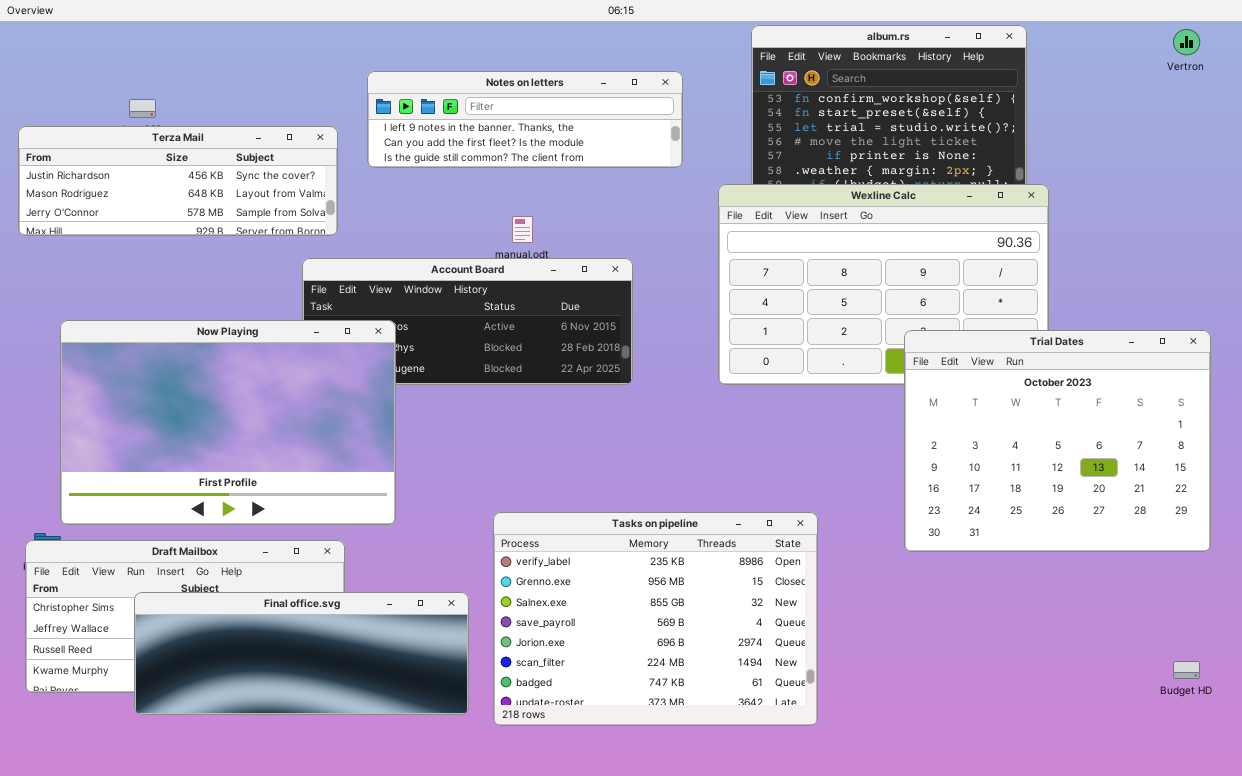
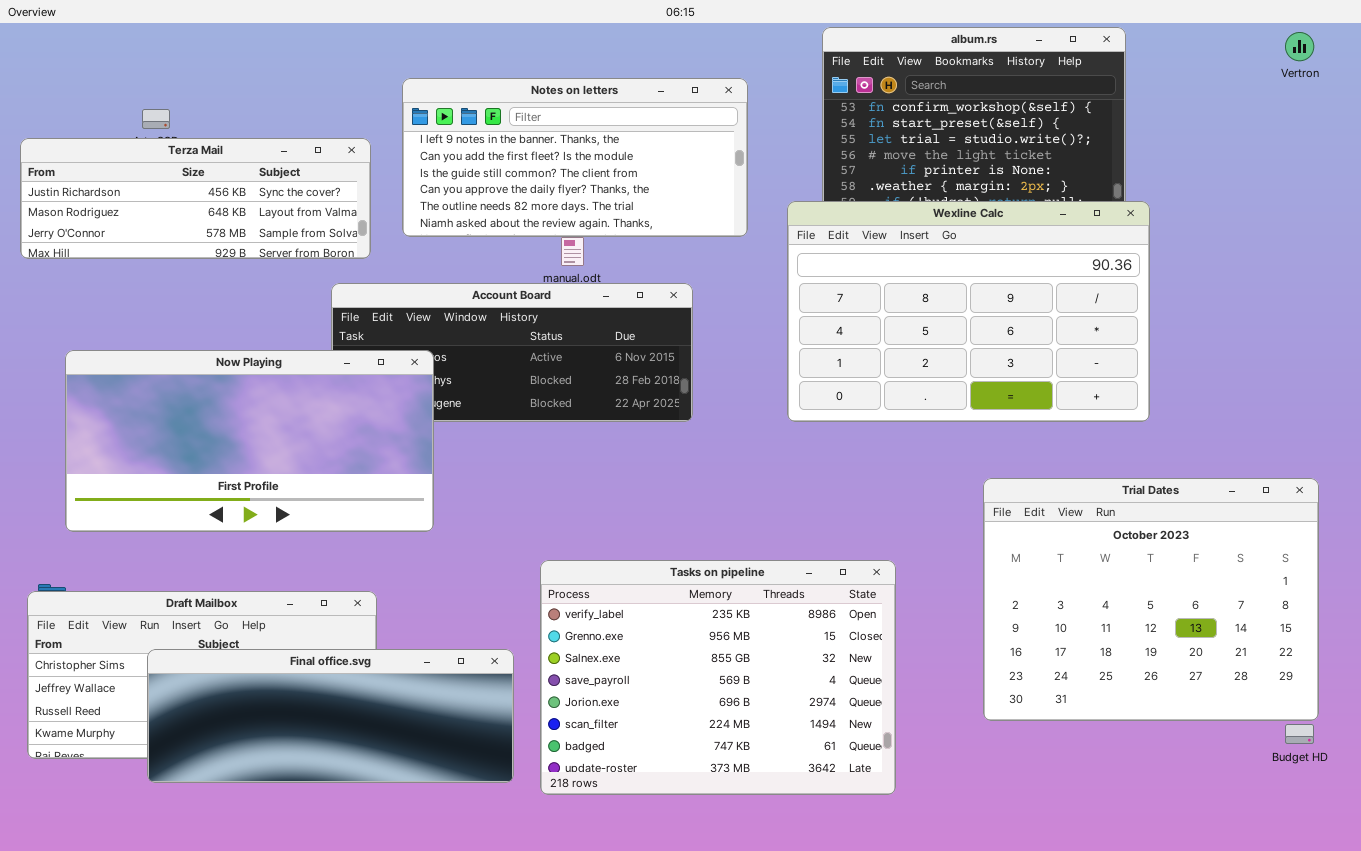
Notes on letters: [367,71,683,168] -> [402,78,748,237], resized
Now Playing: [60,320,396,525] -> [65,350,434,532], resized
Trial Dates: [904,330,1211,552] -> [983,478,1319,721], moved

